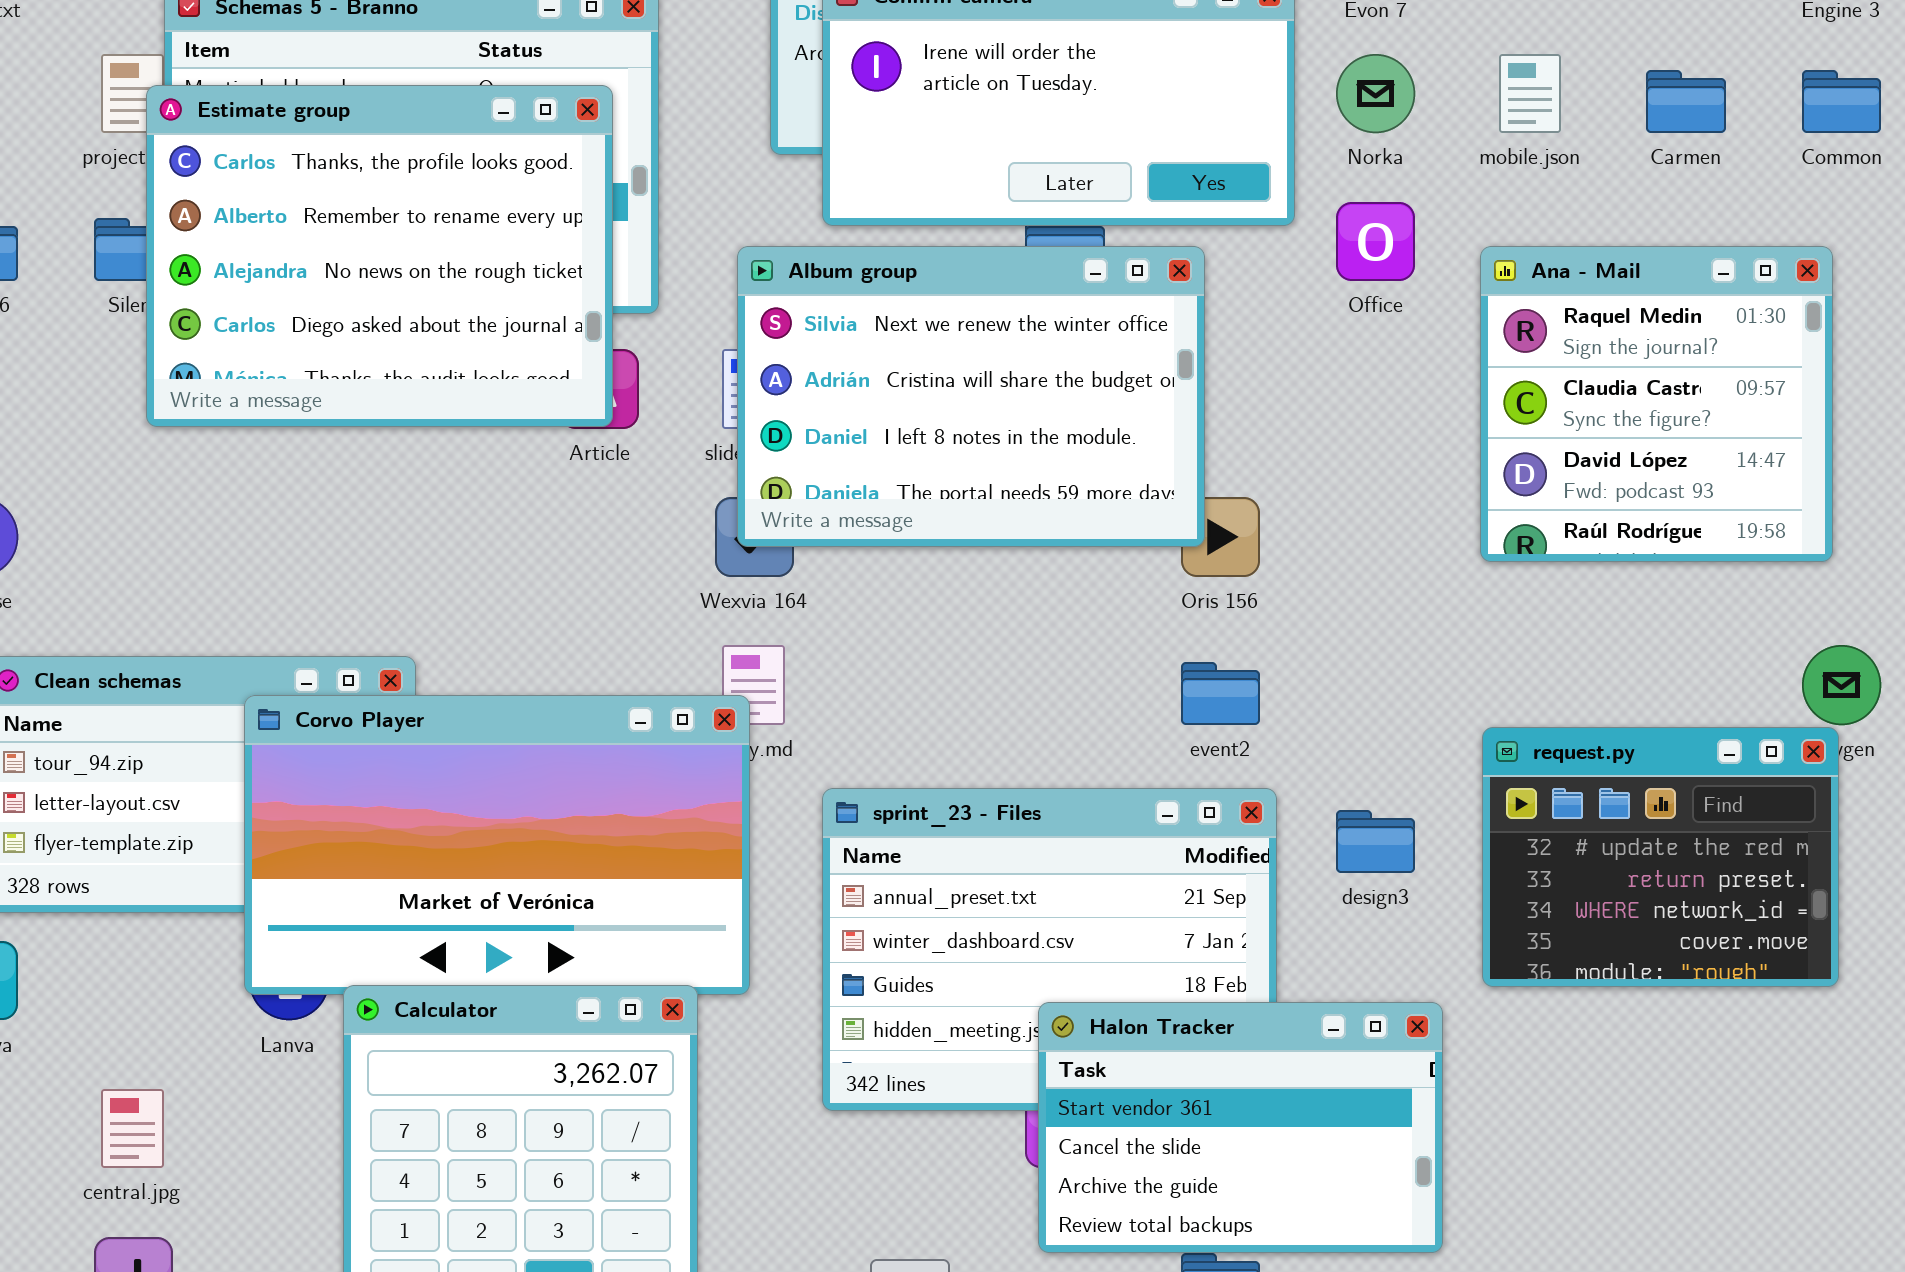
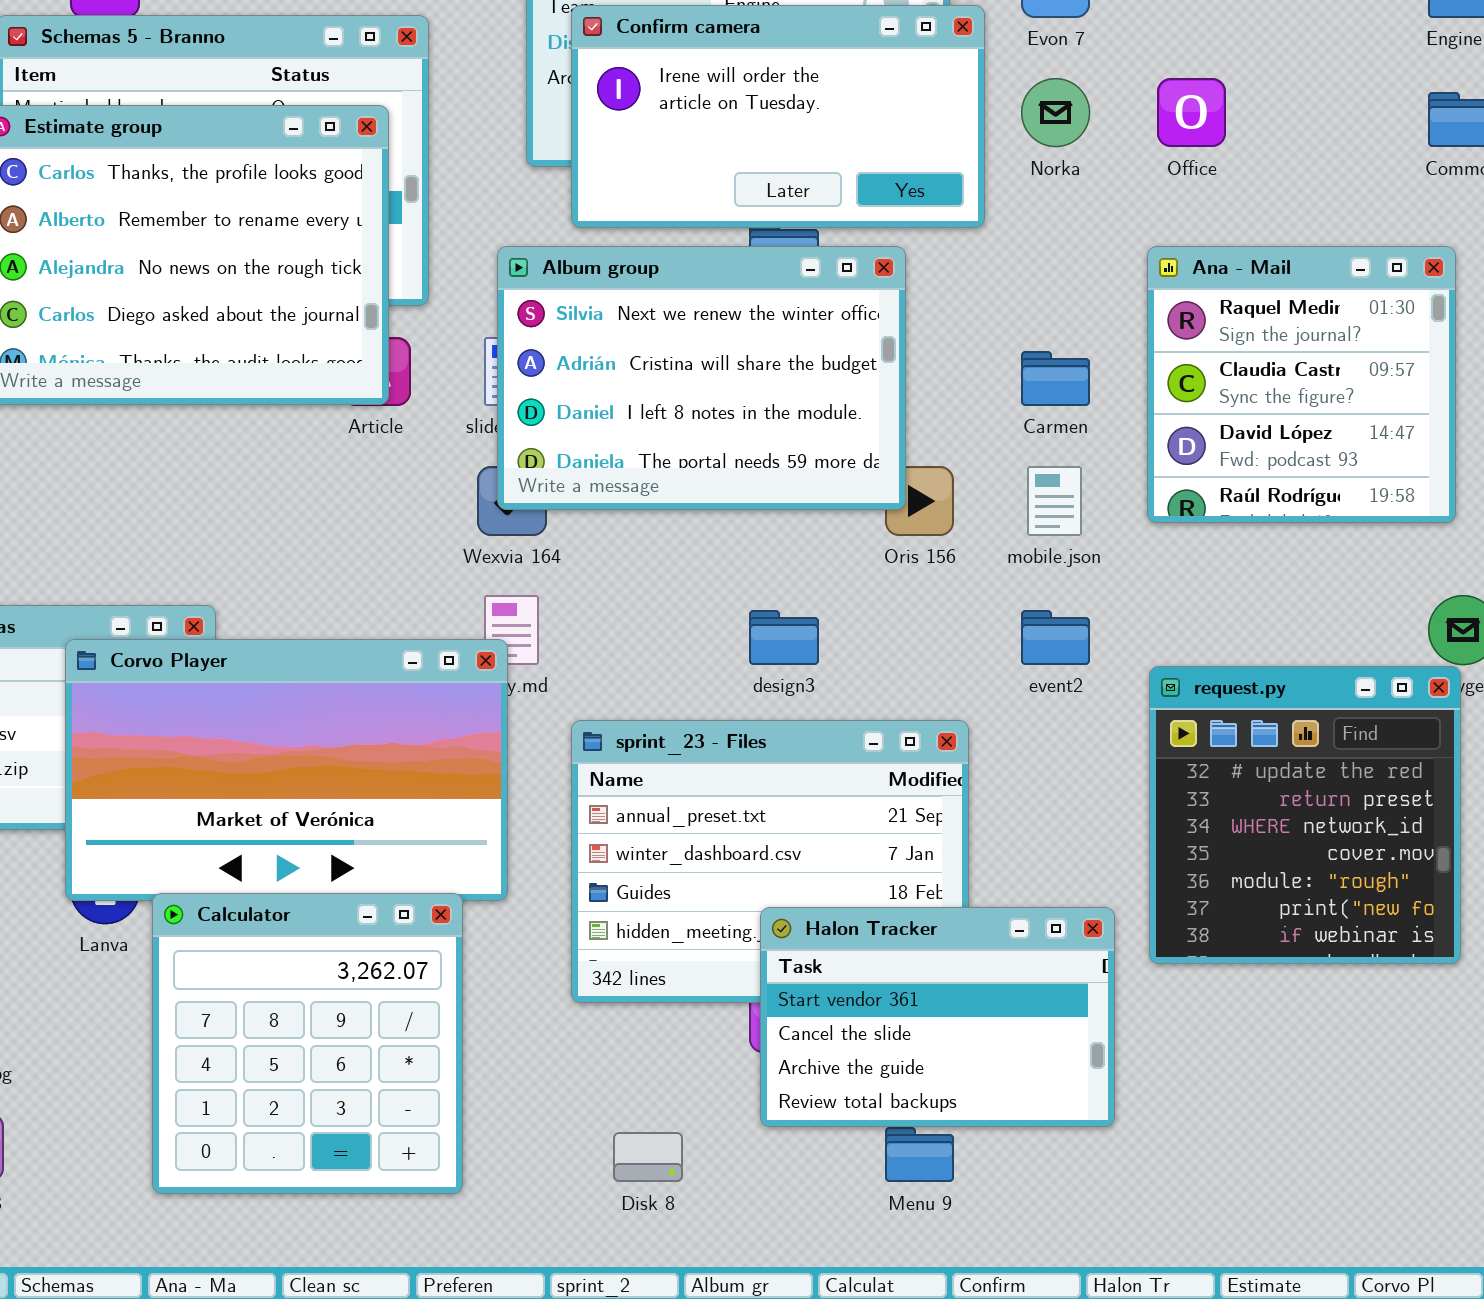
mobile.json: [1499,54,1561,133] -> [1027,466,1082,536], moved
Carmen: [1646,70,1726,133] -> [1021,351,1090,406], moved
Office: [1336,202,1415,281] -> [1157,78,1226,147], moved
event2: [1181,662,1260,725] -> [1021,610,1090,665], moved
request.py: [1482,727,1839,987] -> [1149,666,1461,964], resized
design3: [1336,810,1415,873] -> [749,610,819,665], moved

